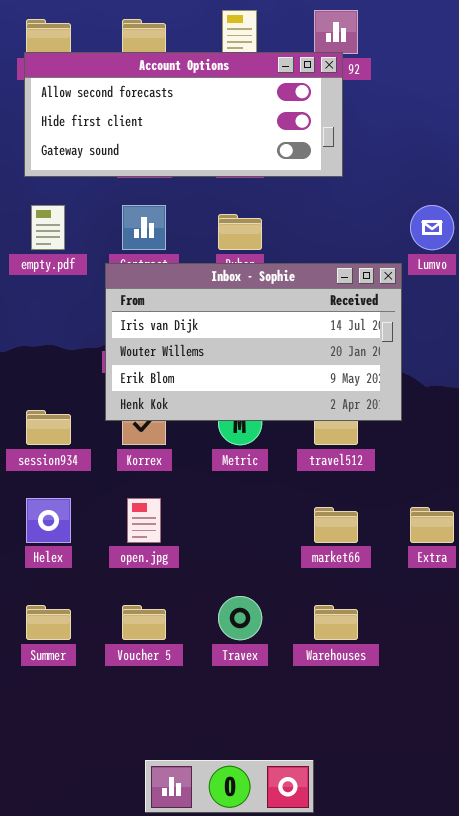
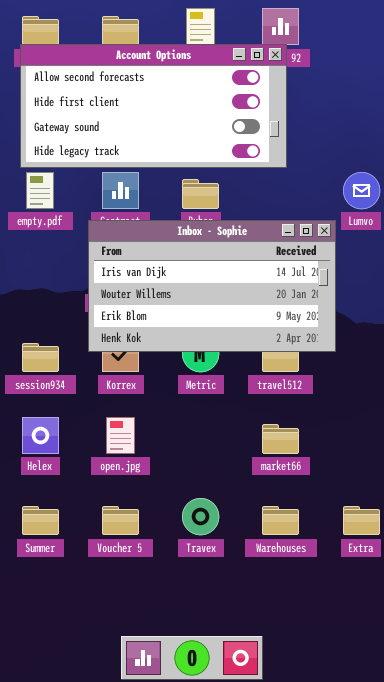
Account Options: [24,52,343,177] -> [20,44,287,168], resized
Extra: [410,507,454,543] -> [343,506,380,535], moved

